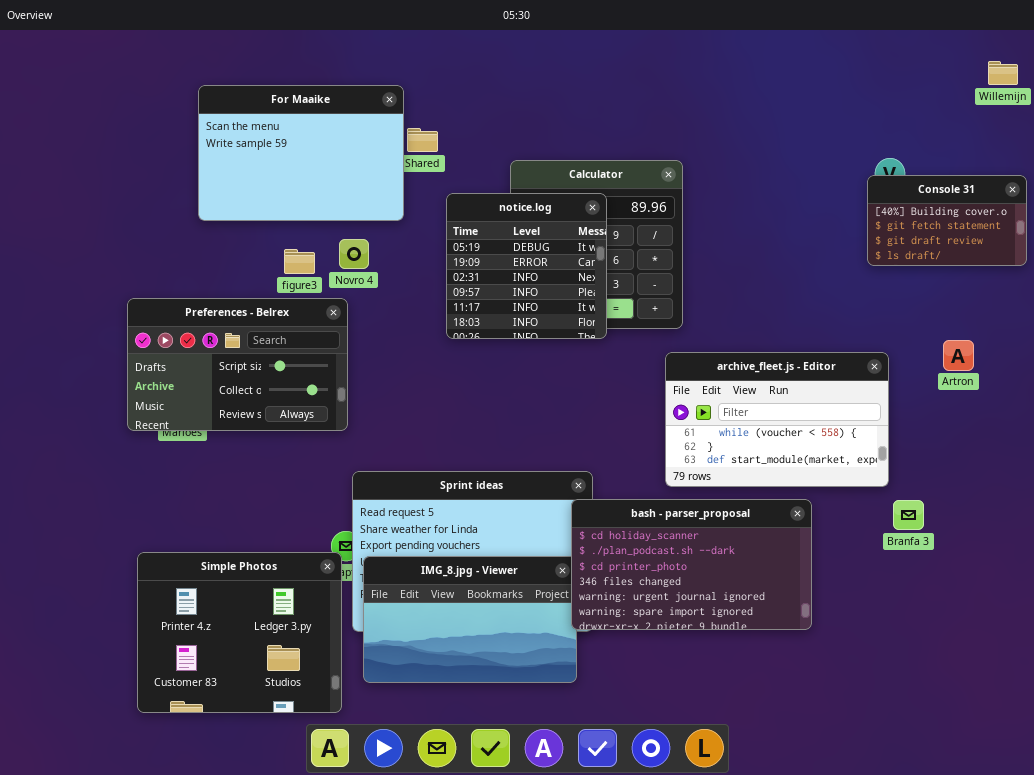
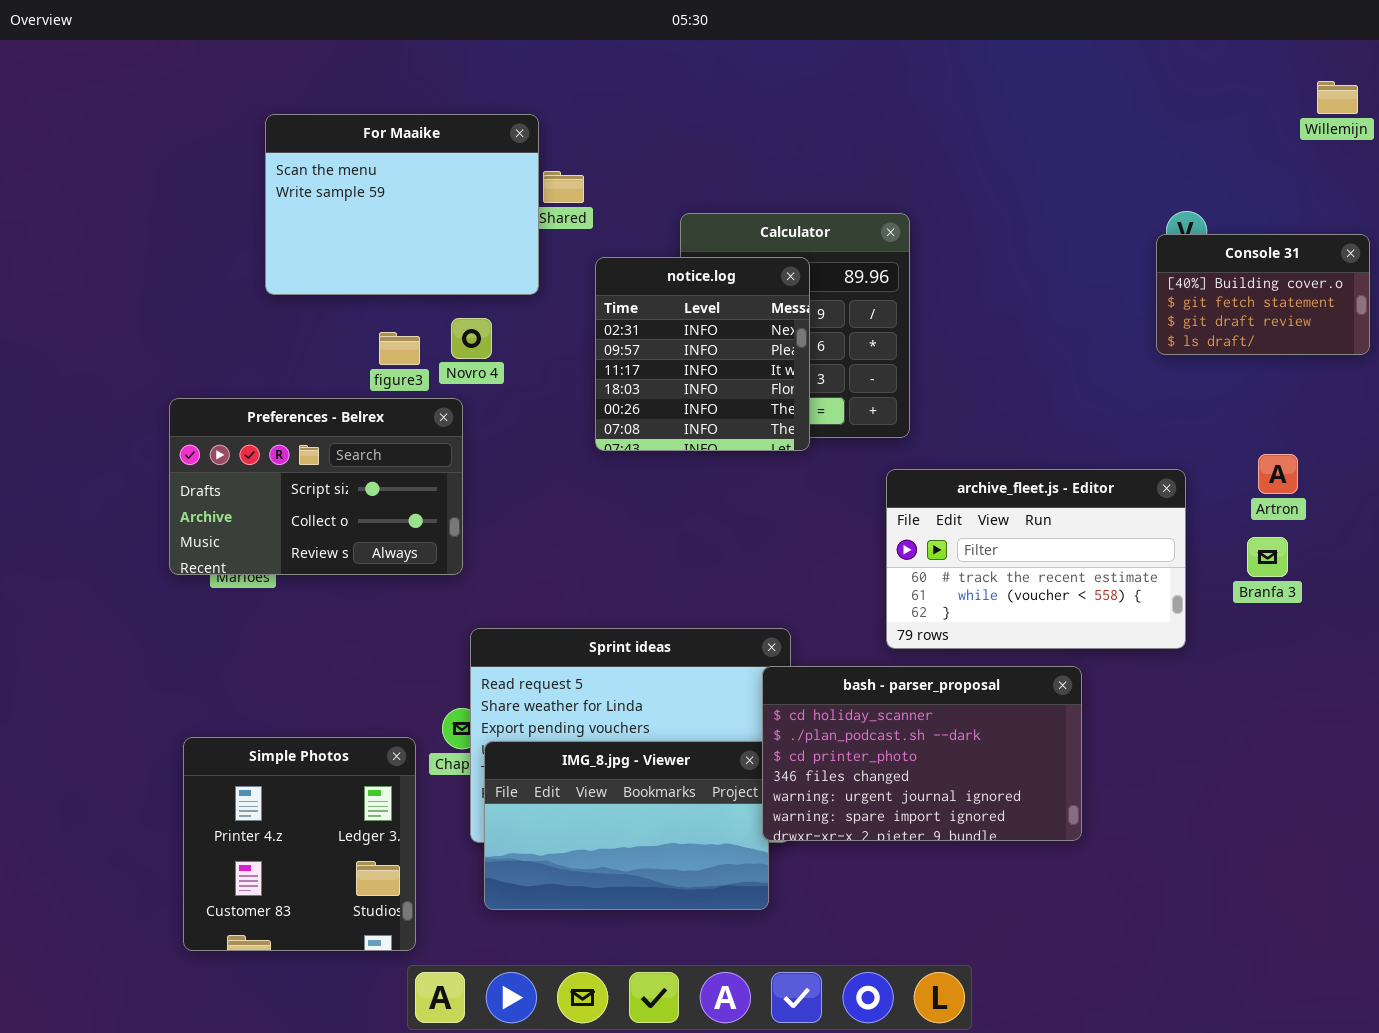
notice.log: [446,193,607,339] -> [595,257,810,451], scrolled down 2 rows
archive_fleet.js - Editor: [665,352,889,487] -> [886,469,1186,649], scrolled up 1 row
Branfa 3: [893,500,924,530] -> [1247,537,1288,577], moved
Simple Photos: [137,552,342,713] -> [183,737,416,951], resized

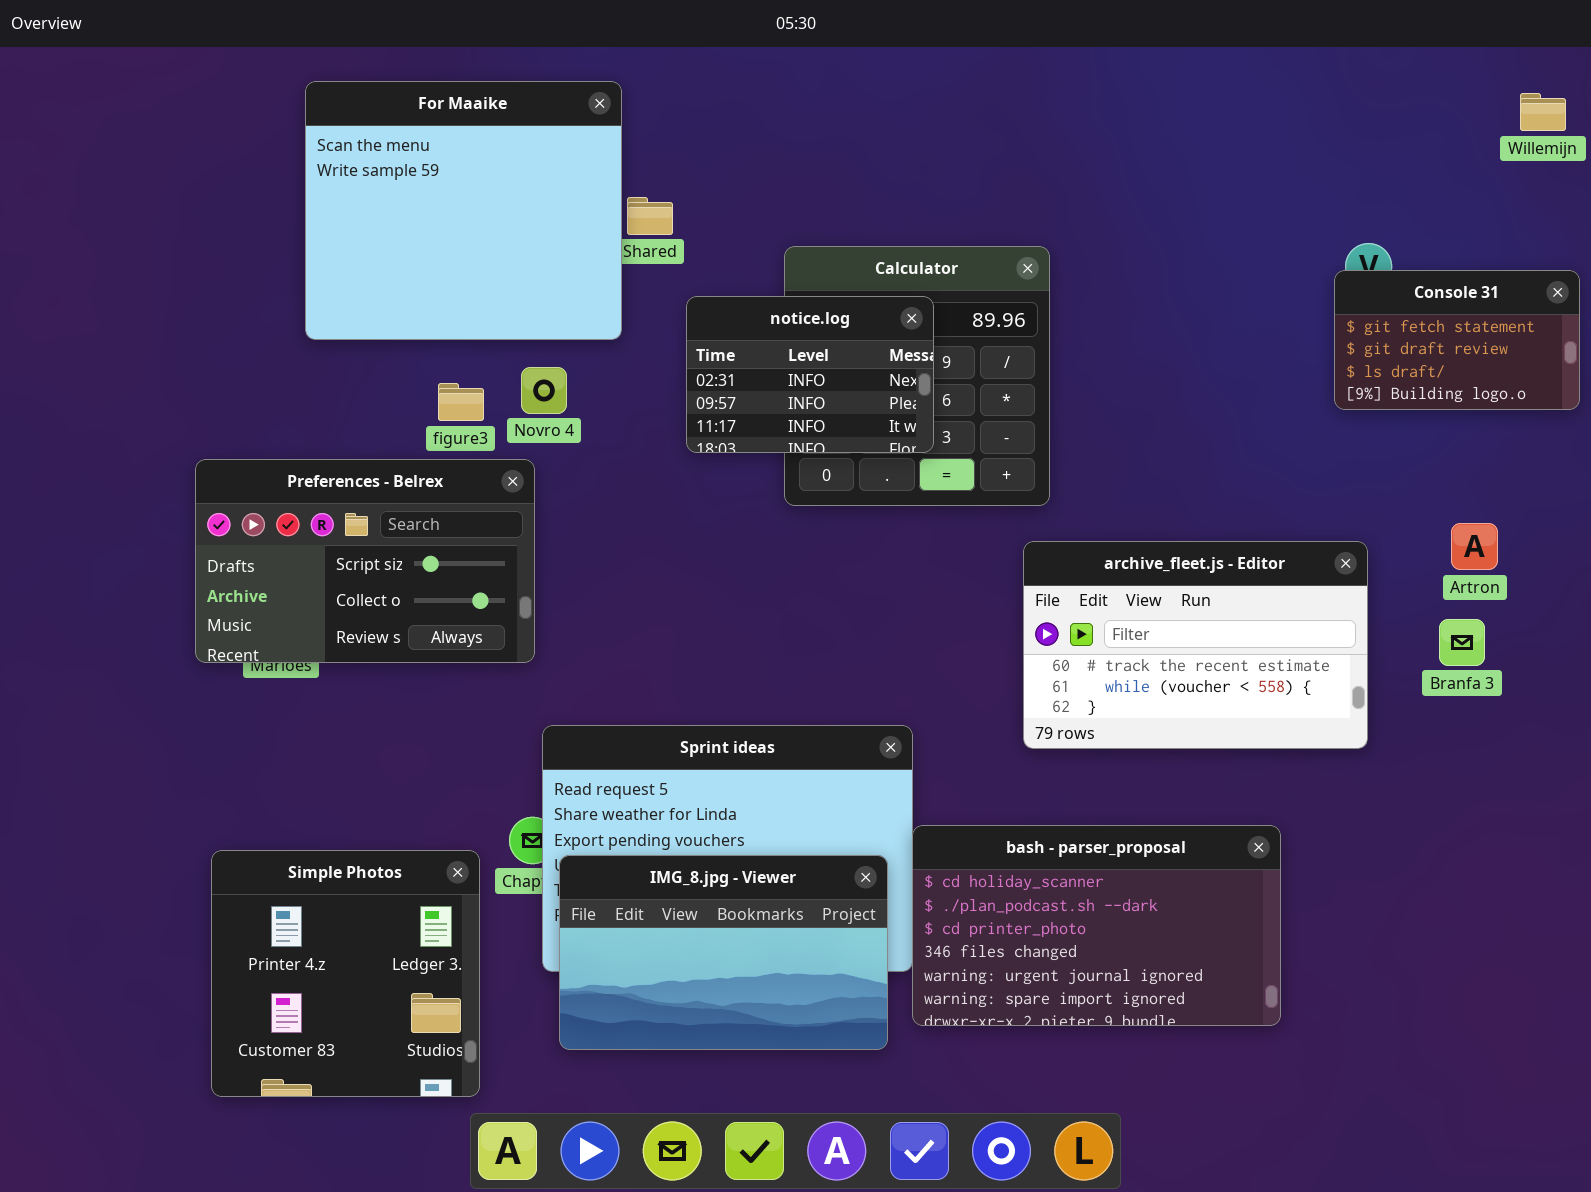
For Maaike: [265,114,539,295] -> [305,81,622,340], resized
Console 31: [1156,234,1370,355] -> [1334,270,1580,410], scrolled down 1 row
notice.log: [595,257,810,451] -> [686,296,934,453], resized
bash - parser_proposal: [762,666,1082,841] -> [912,825,1281,1026], moved

